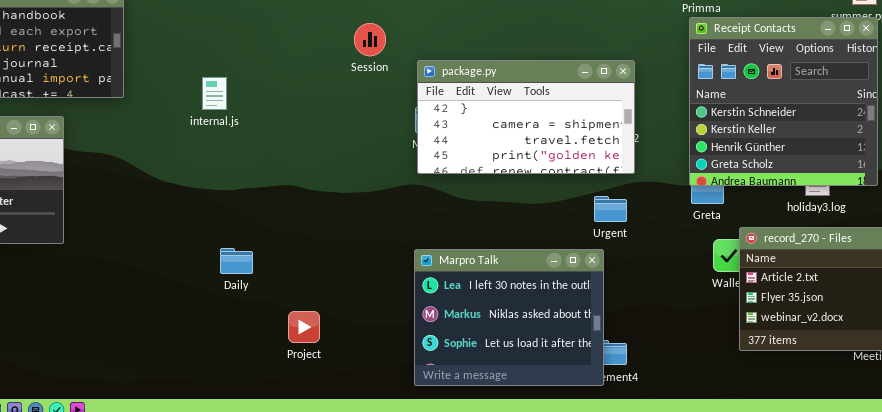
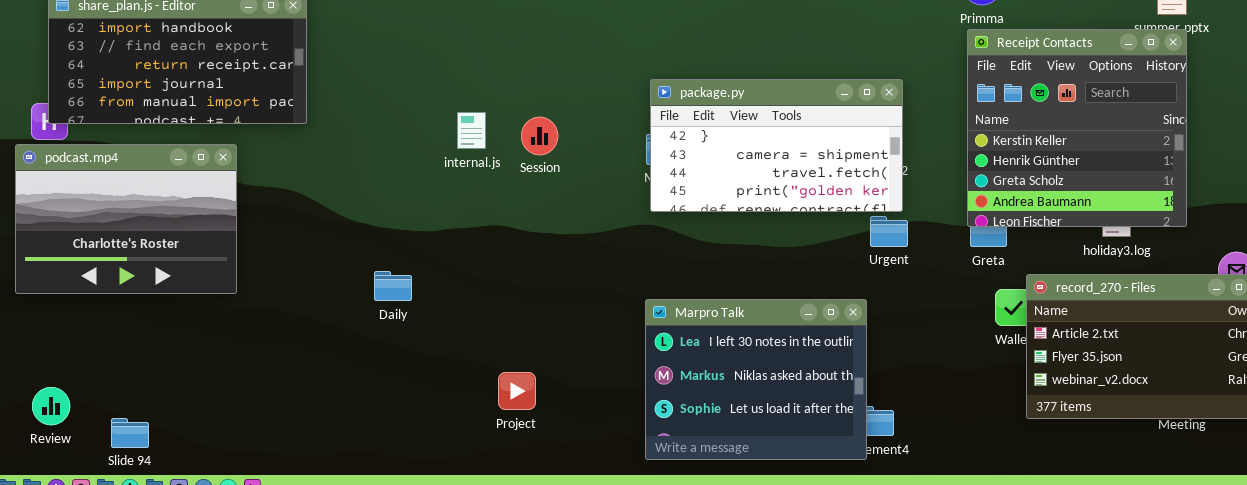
Receipt Contacts: [689,17,878,186] -> [967,29,1187,227], scrolled down 1 row
Session: [354,23,386,56] -> [521,117,558,155], moved
internal.js: [202,77,227,110] -> [457,112,486,149], moved
Urgent: [594,196,627,222] -> [870,216,908,247], moved
Daily: [220,248,253,274] -> [374,271,412,301], moved

